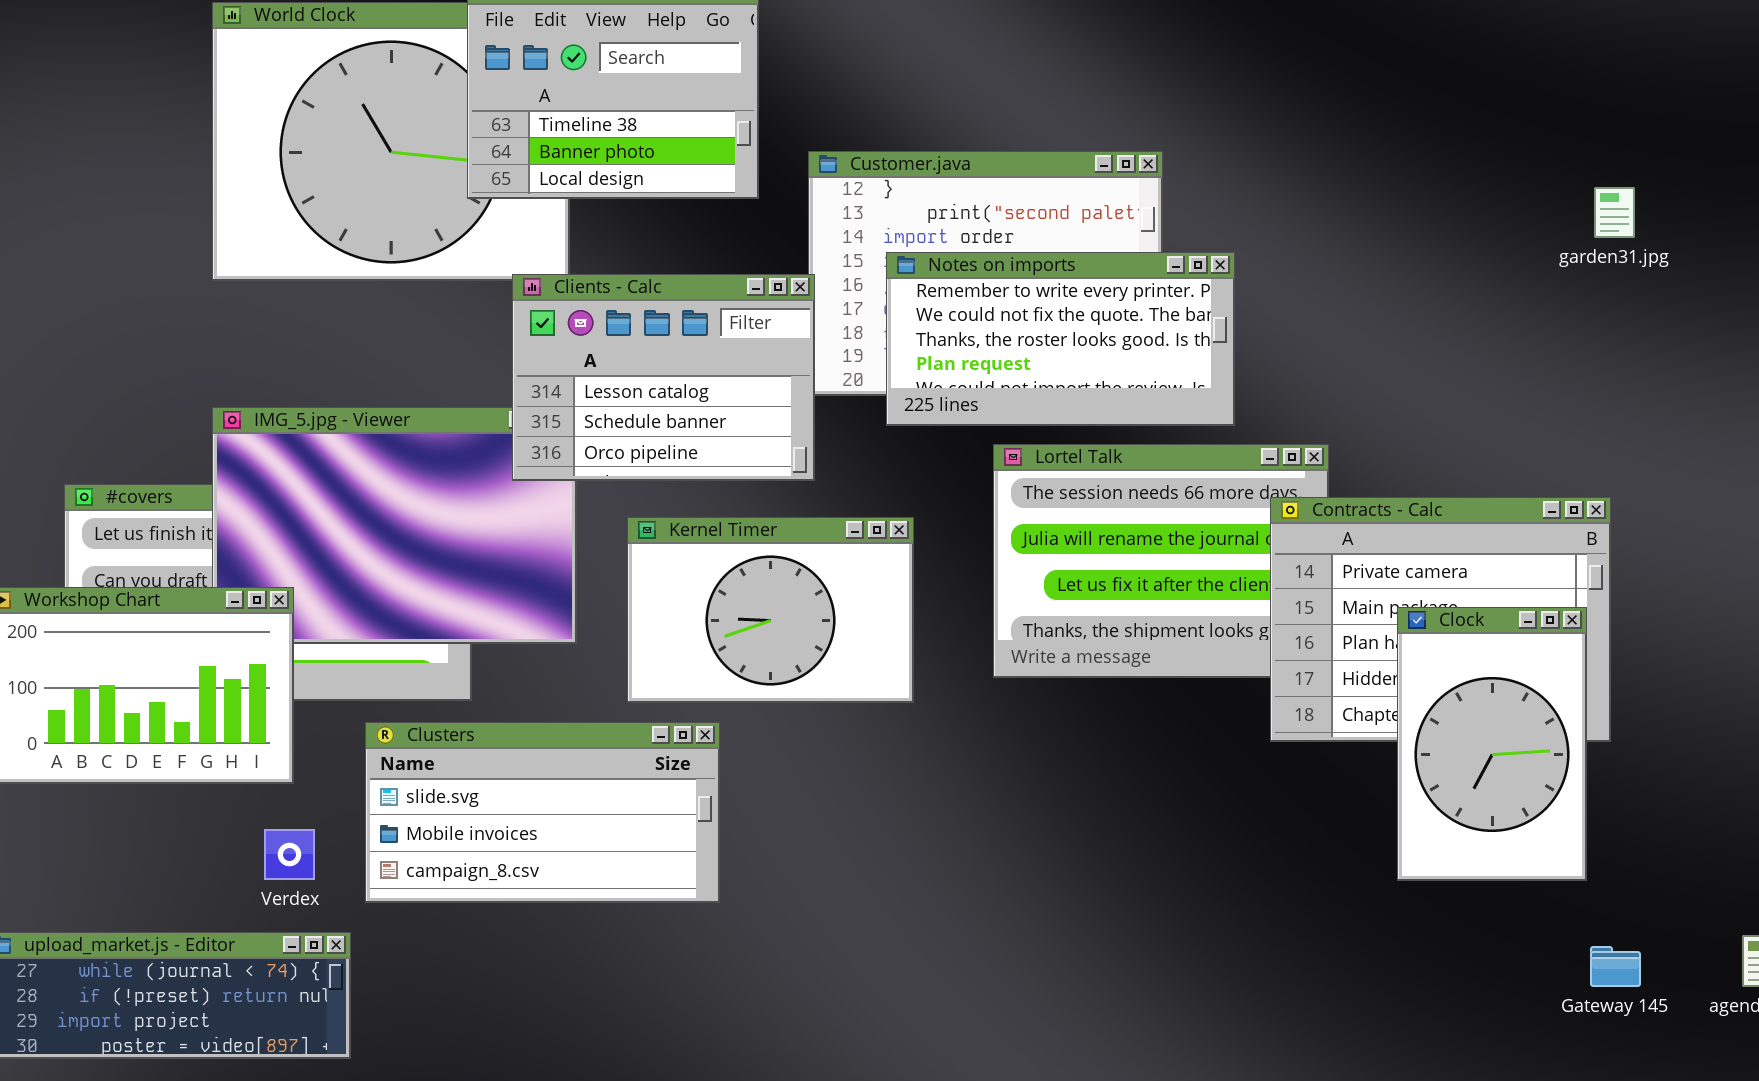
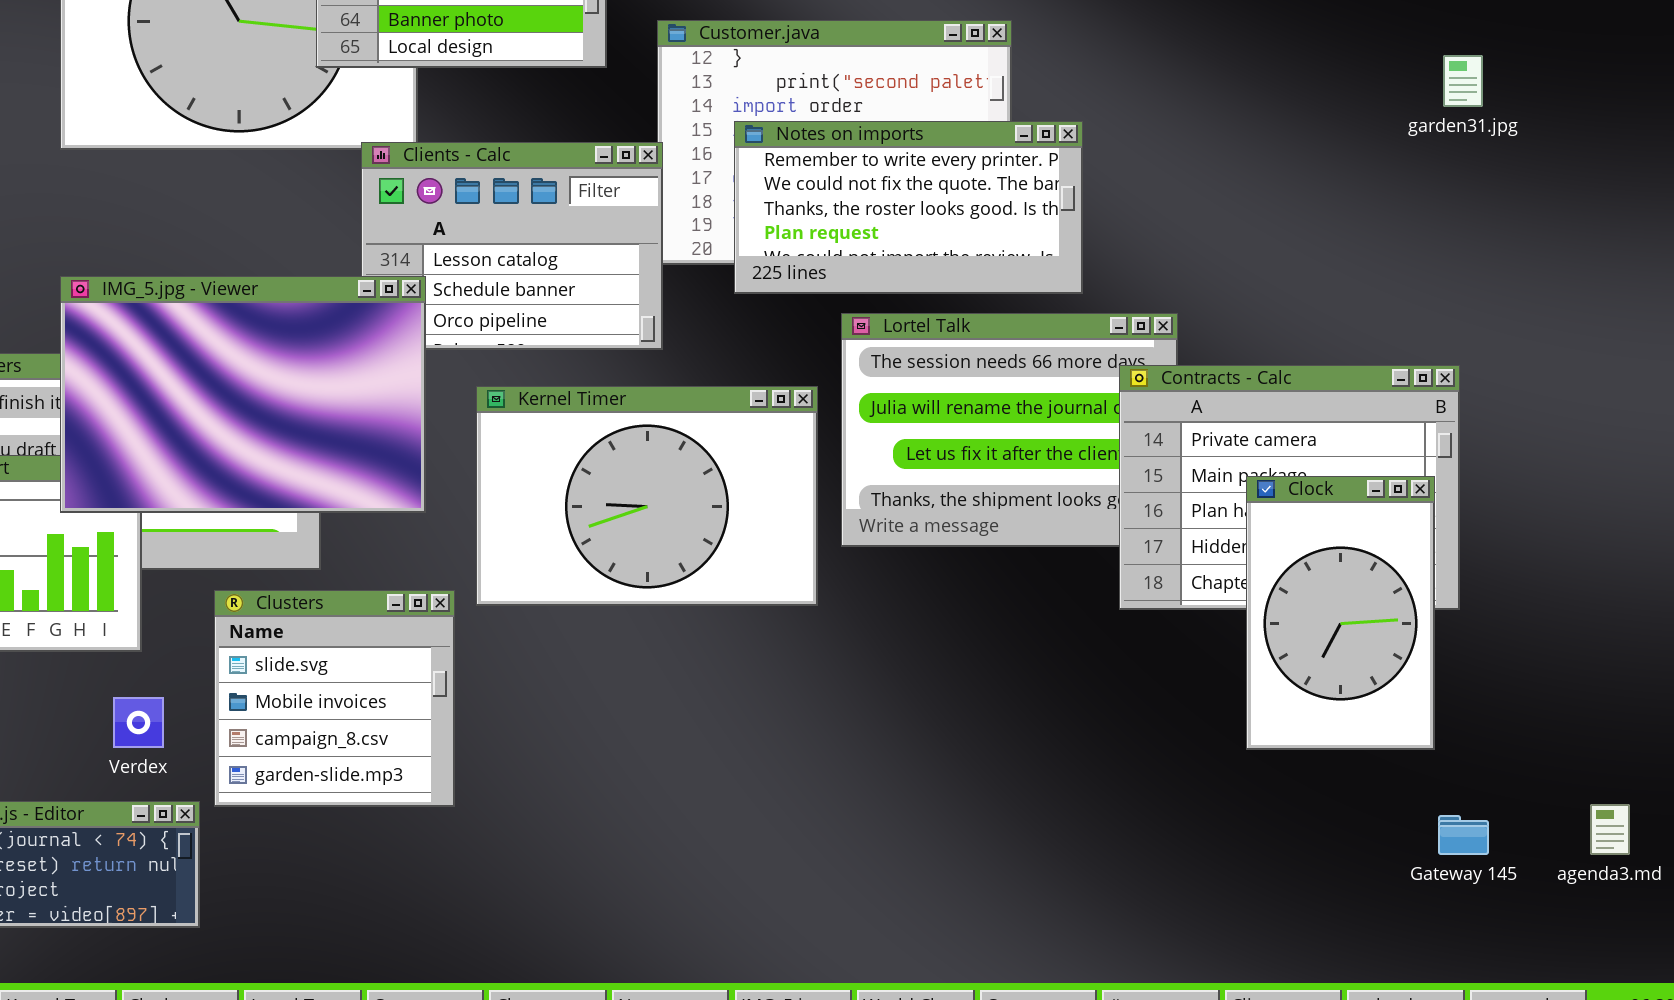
IMG_5.jpg - Viewer: [212,407,577,644] -> [60,276,426,513], raised
Kernel Timer: [627,517,914,703] -> [476,386,818,606], resized
Clusters: [365,722,720,903] -> [214,590,455,807], resized

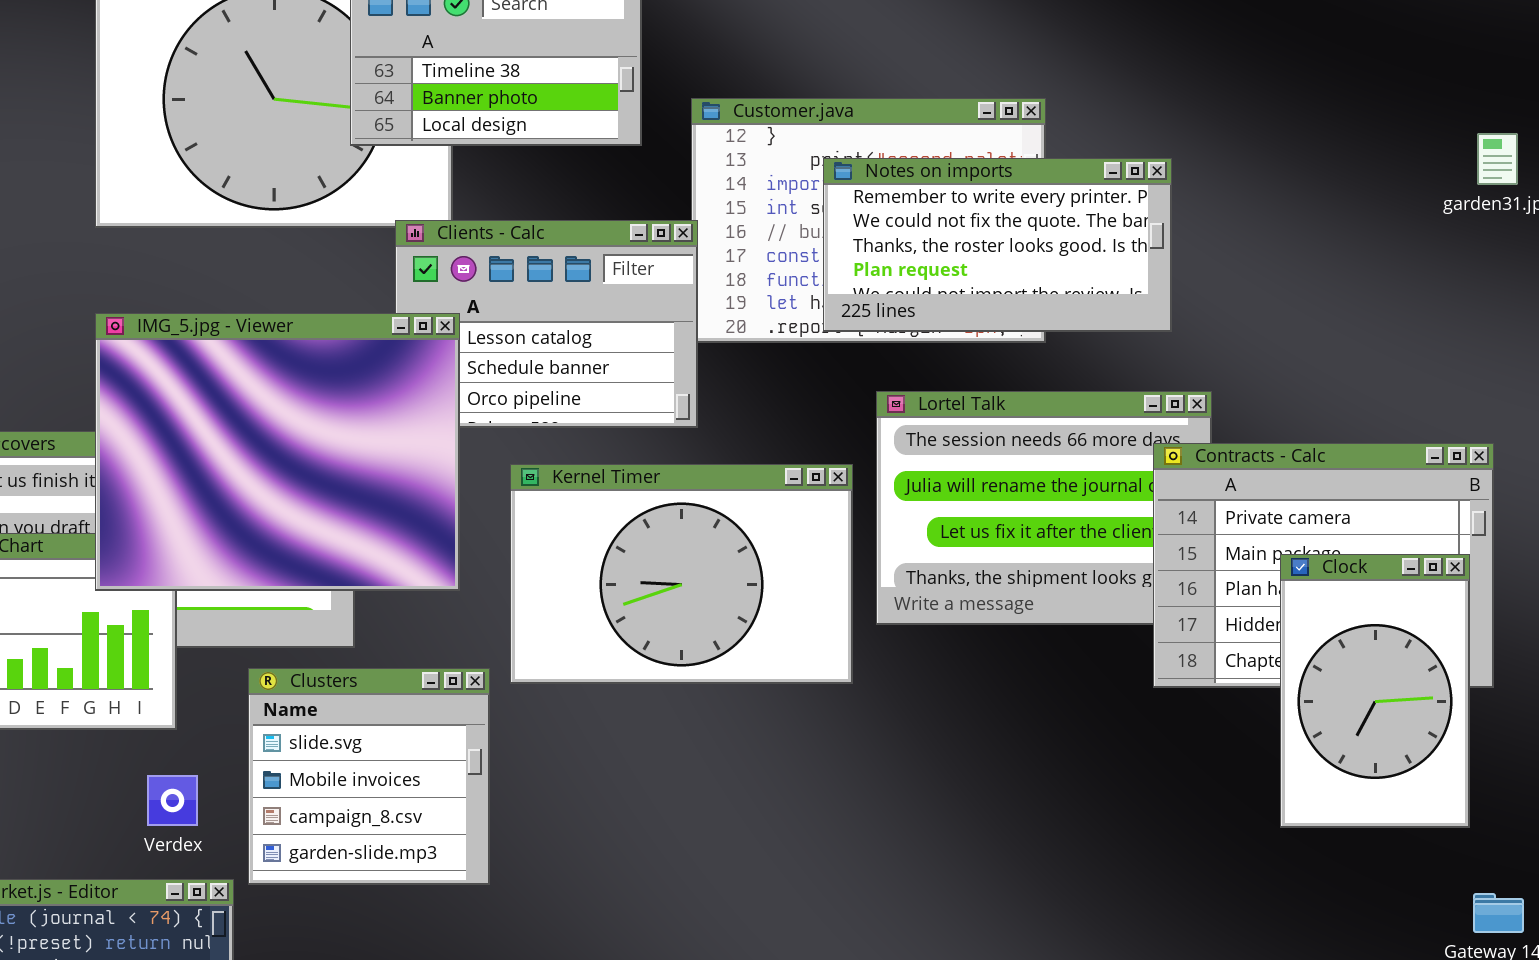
Notes on imports: [734,121,1083,294] -> [823,158,1172,332], moved
IMG_5.jpg - Viewer: [60,276,426,513] -> [95,313,460,591], resized

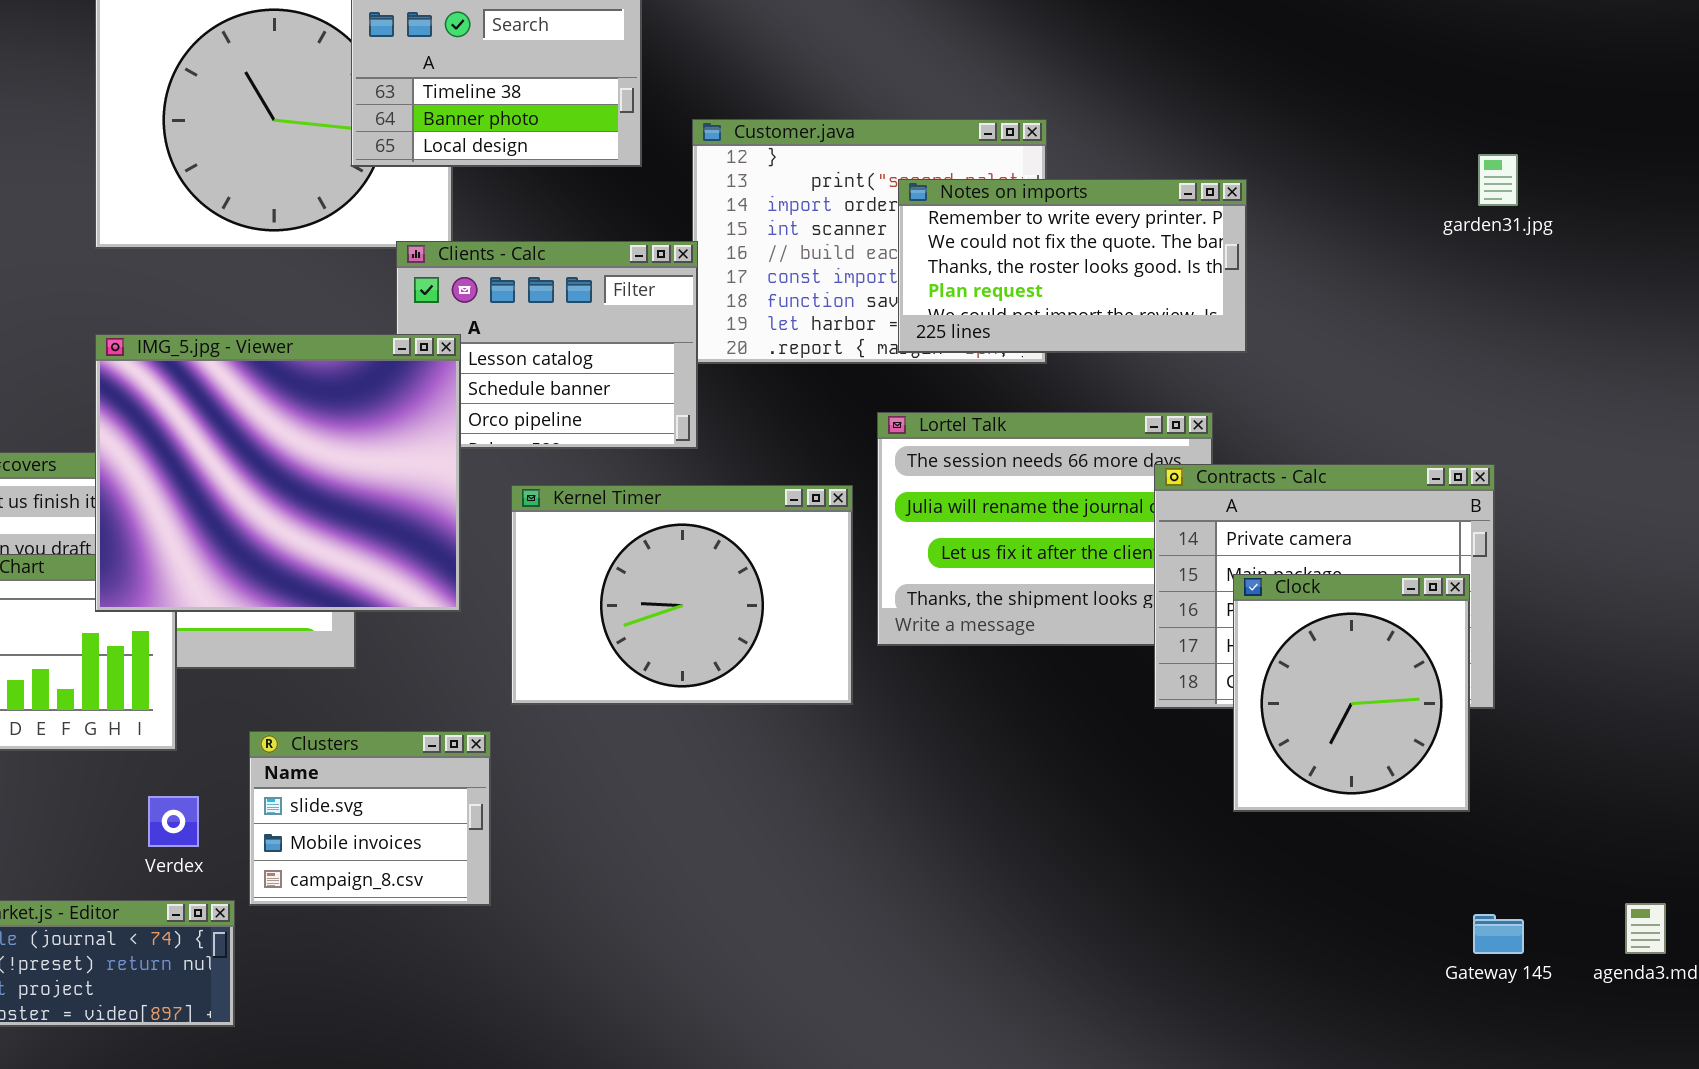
Notes on imports: [823,158,1172,332] -> [898,179,1247,353], moved
Clock: [1280,554,1470,828] -> [1233,574,1470,812], resized
Clusters: [248,668,490,885] -> [249,731,491,906], resized

